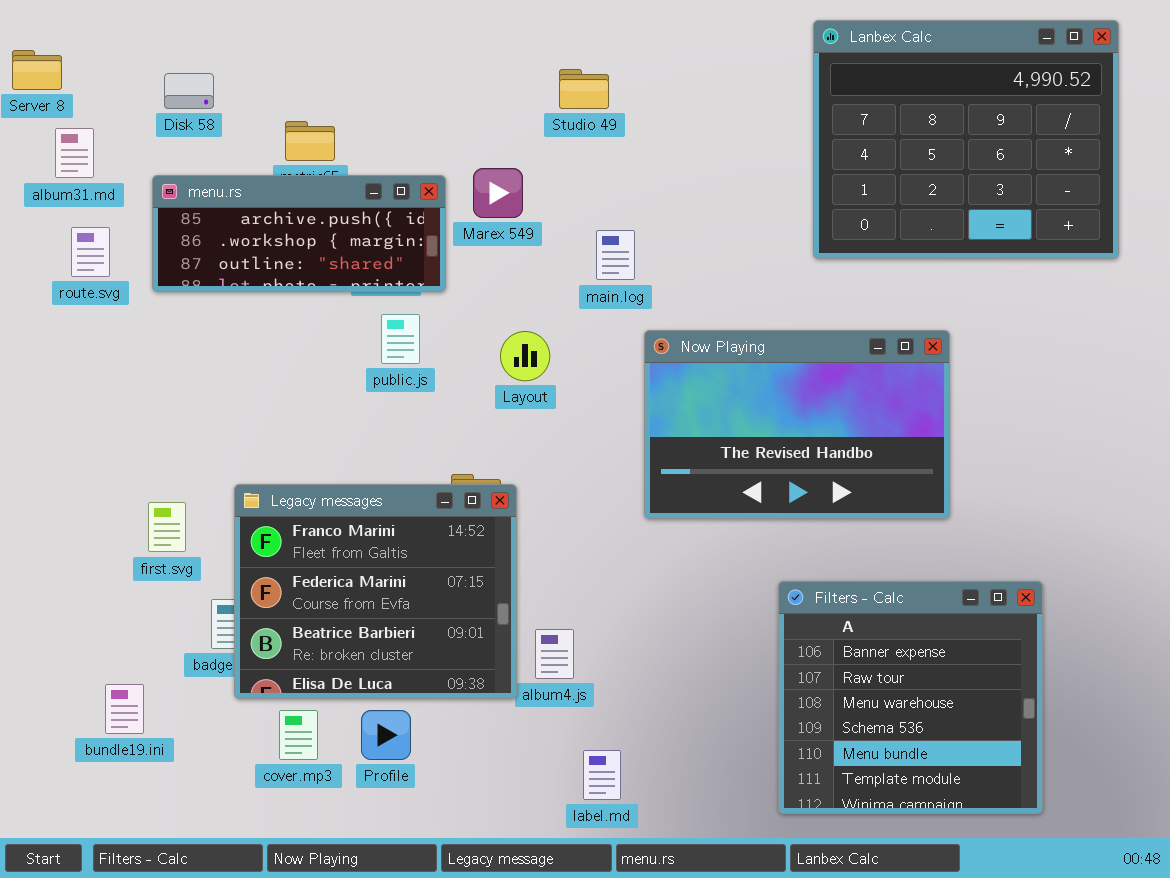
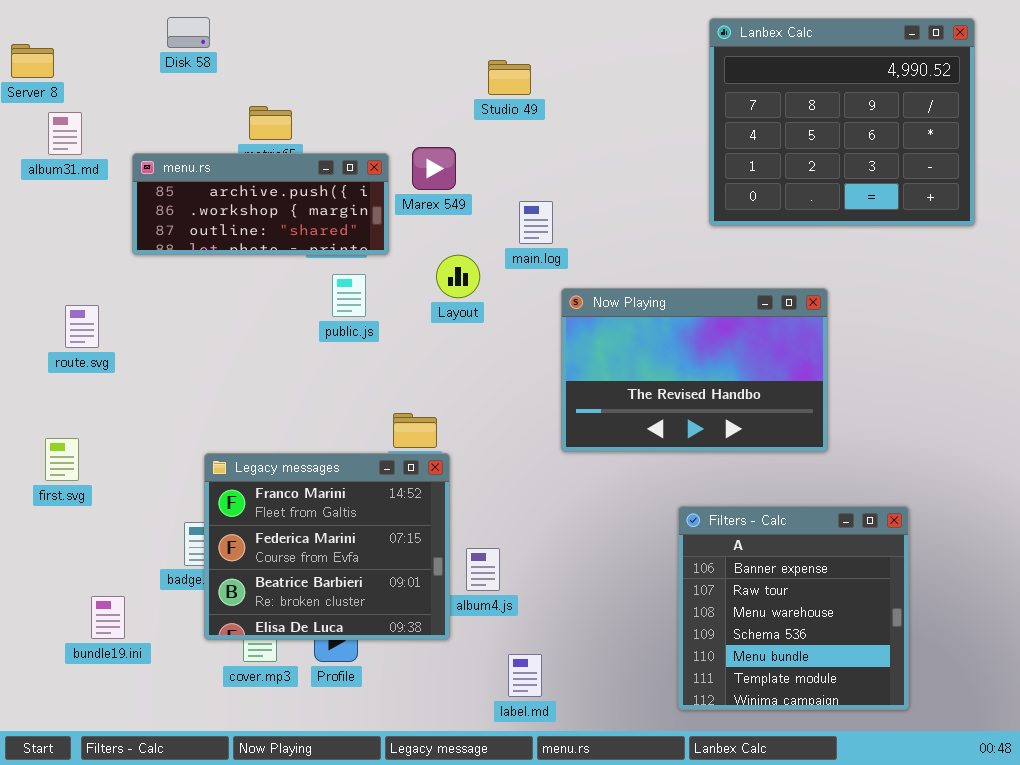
Disk 58: [164,73,214,109] -> [167,17,210,48], moved
route.svg: [71,227,110,277] -> [65,305,99,348], moved
Layout: [500,331,550,381] -> [436,255,480,298], moved
Legacy messages: [234,484,517,699] -> [204,453,450,640], moved
first.svg: [148,502,186,552] -> [45,438,79,481], moved

